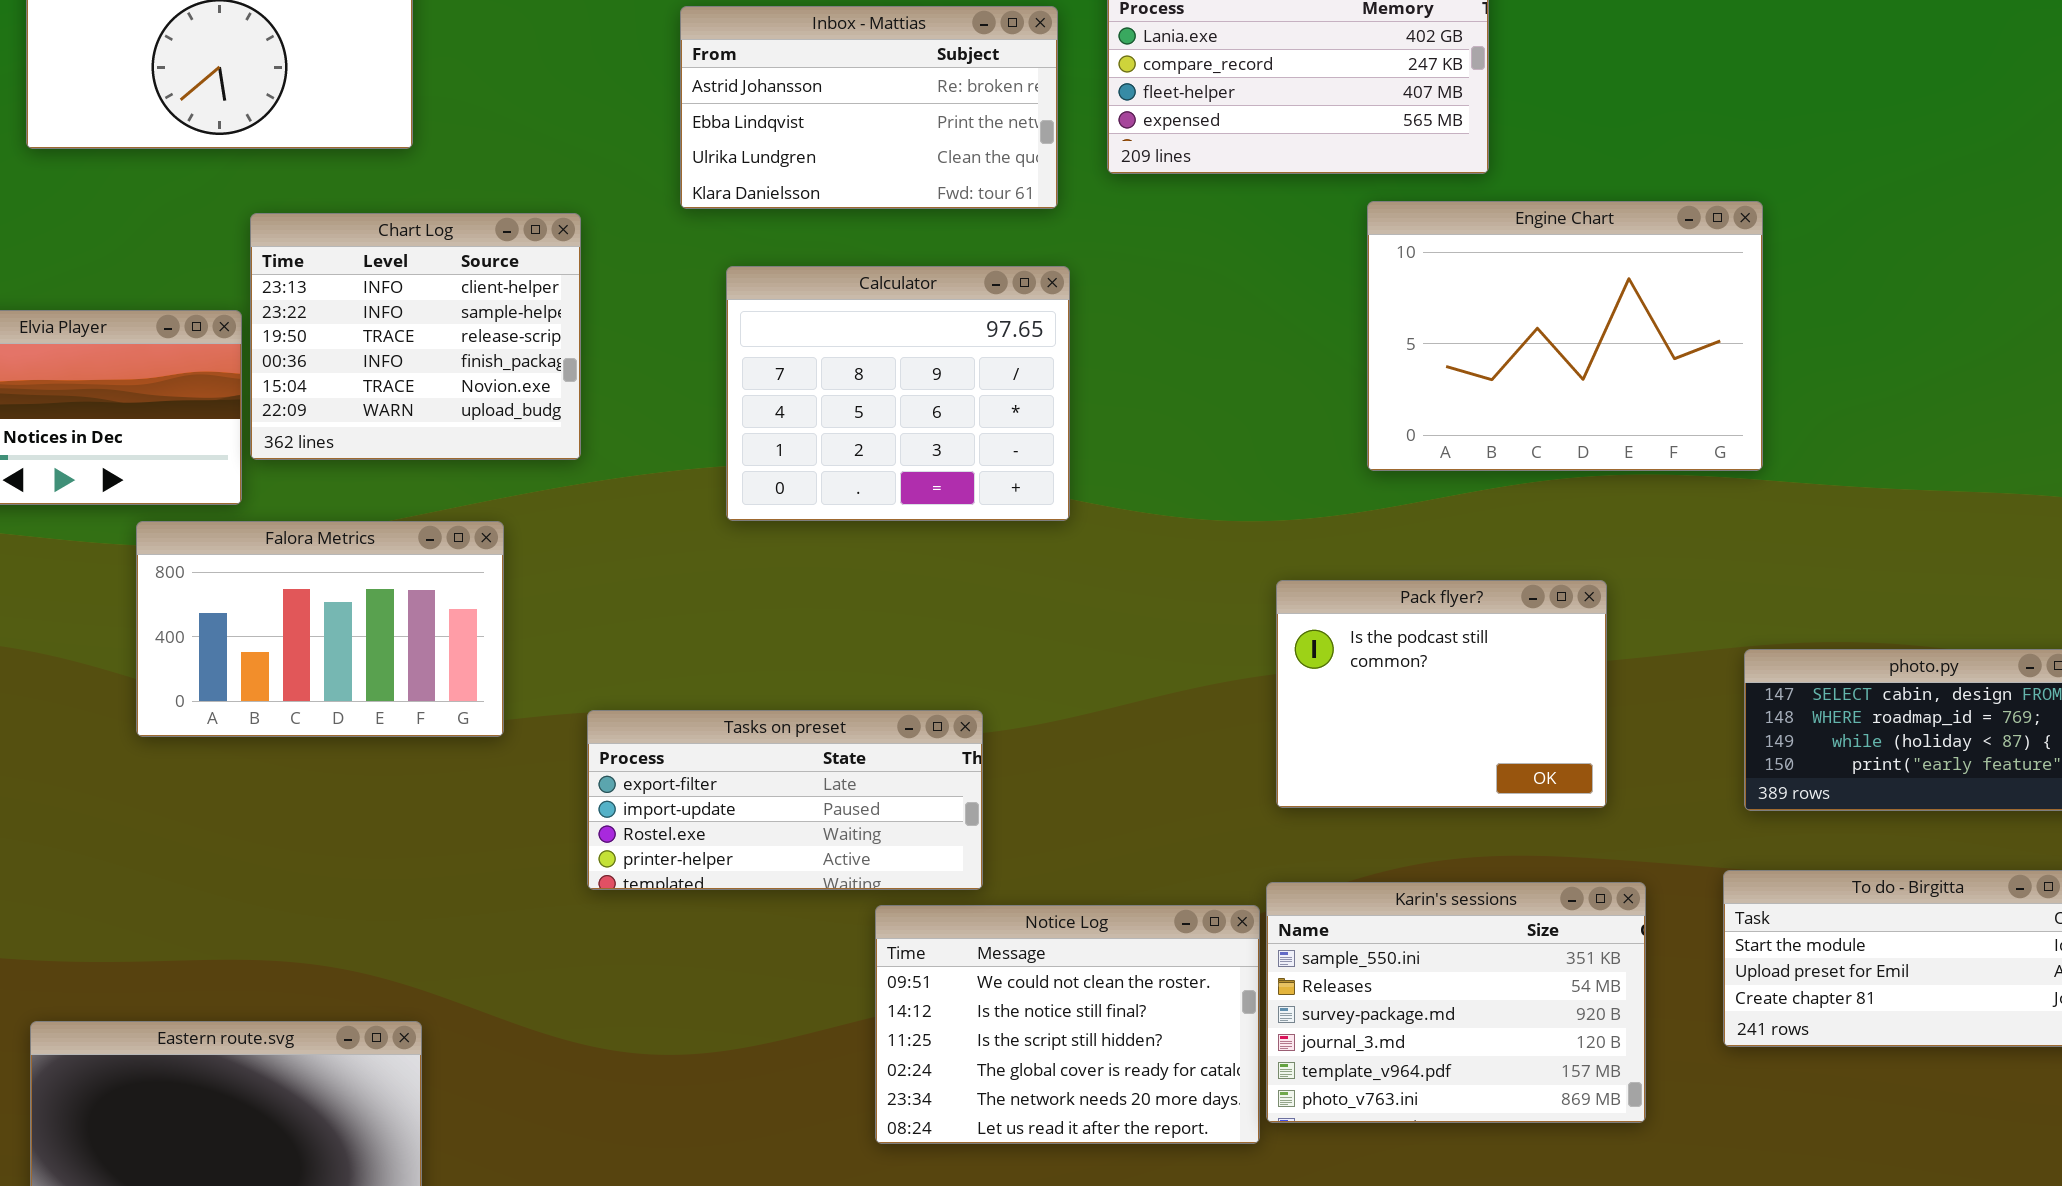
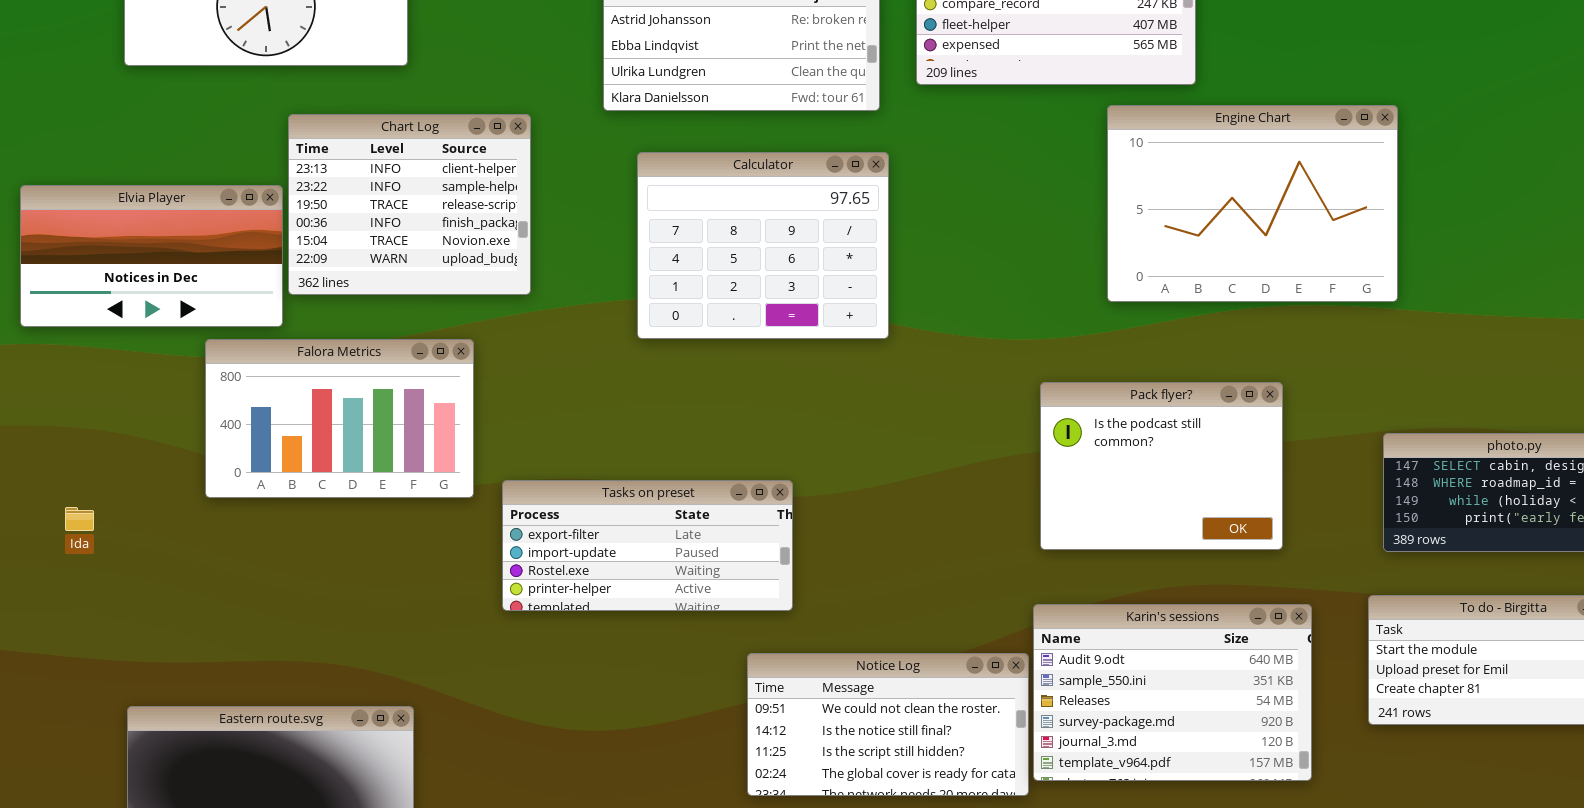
Tasks on preset: [587,710,983,890] -> [502,480,793,611], moved
Karin's sessions: [1266,882,1646,1123] -> [1033,604,1312,781], scrolled up 1 row
Notice Log: [875,905,1260,1144] -> [747,653,1029,796], resized

